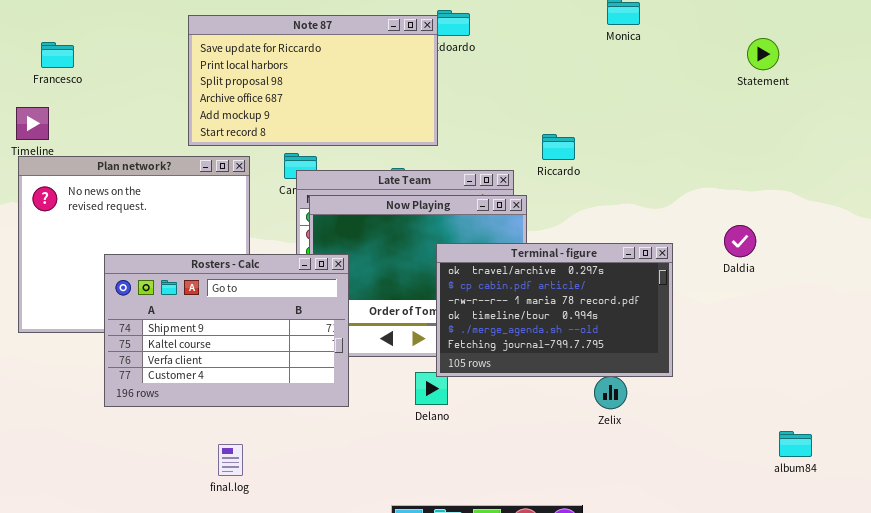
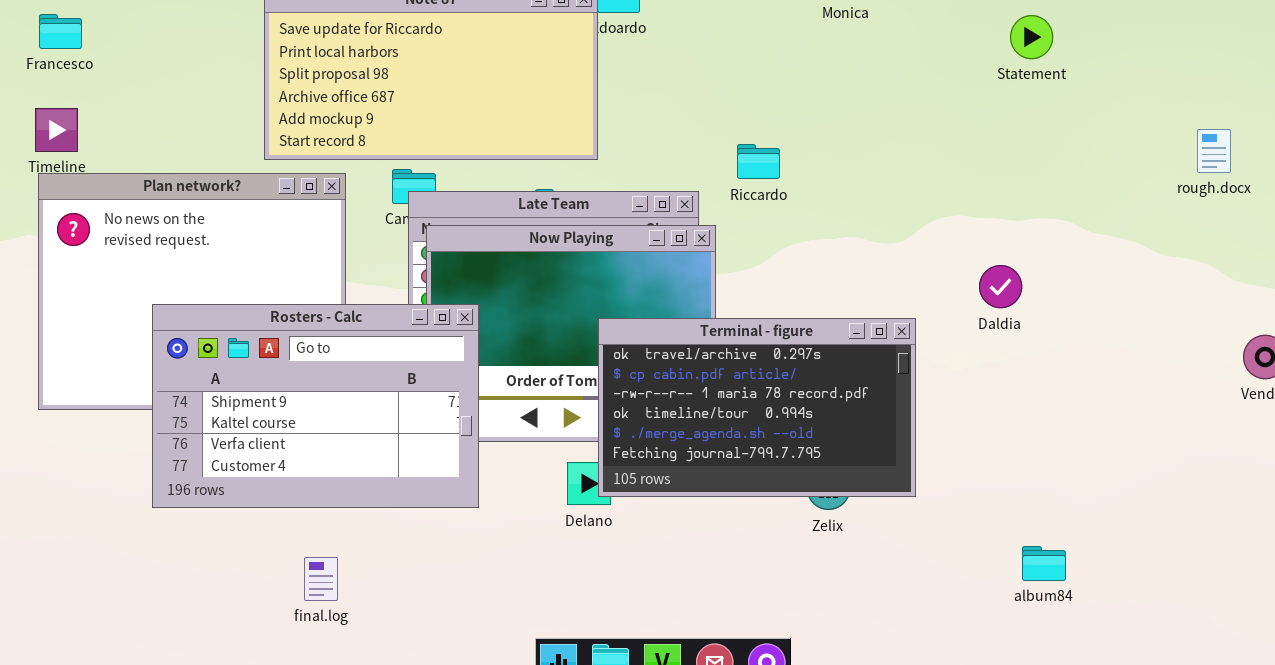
Francesco: [41,42,74,68] -> [39,14,82,49], moved
Terminal - figure: [436,243,673,377] -> [598,318,916,497], moved
album84: [779,431,812,457] -> [1022,546,1066,581], moved

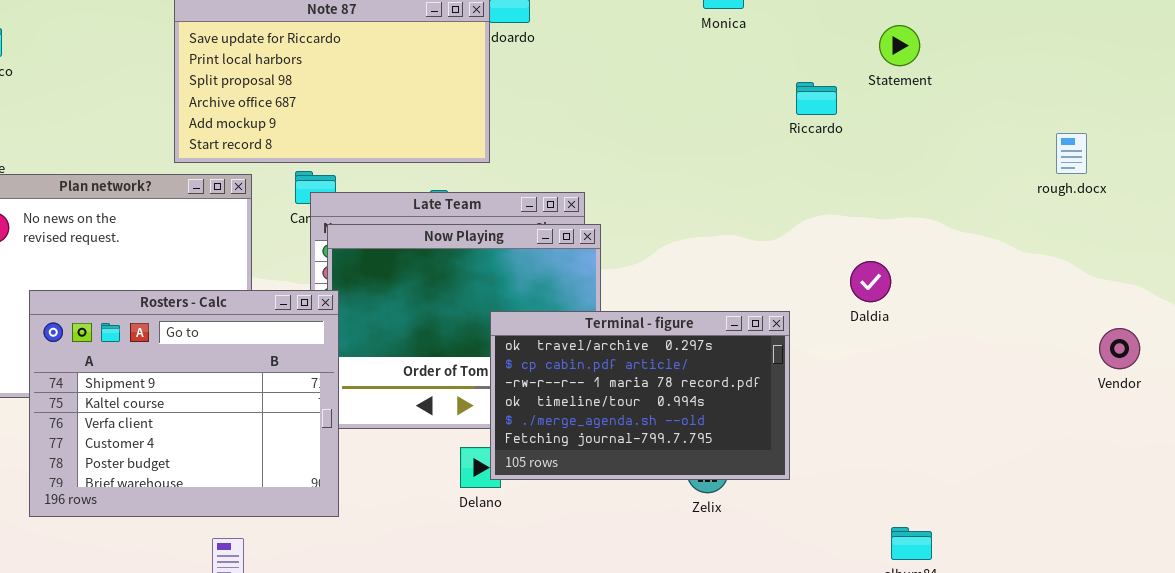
Riccardo: [737,144,780,179] -> [796,82,837,115], moved
Rosters - Calc: [152,304,479,508] -> [29,290,339,517], moved, resized

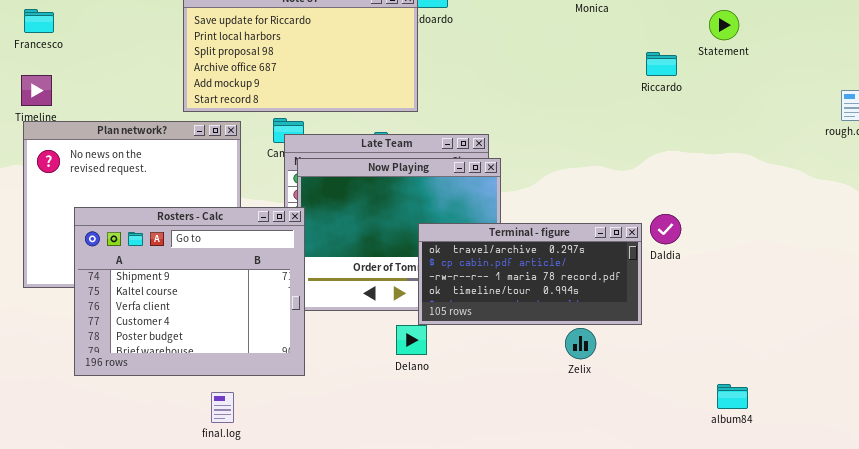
Daldia: [850,261,891,302] -> [650,214,681,244], moved
Terminal - figure: [490,311,790,480] -> [418,223,642,325], resized

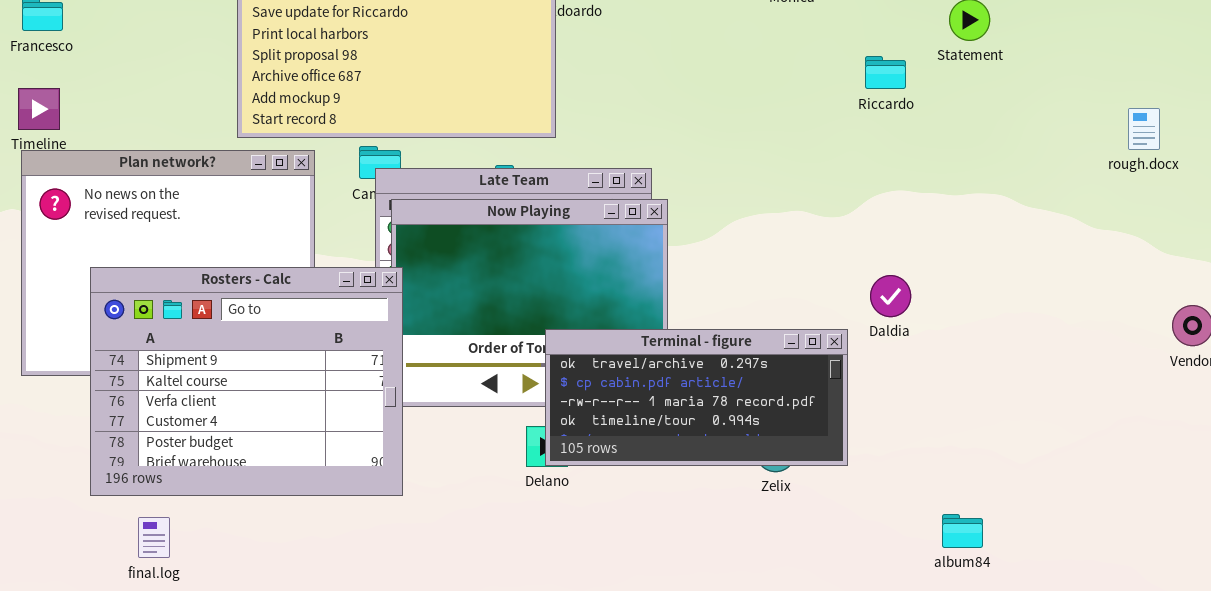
Terminal - figure: [418,223,642,325] -> [545,329,848,466], moved
album84: [717,384,748,409] -> [942,514,983,548], moved
final.log: [211,392,234,423] -> [138,517,170,558], moved

